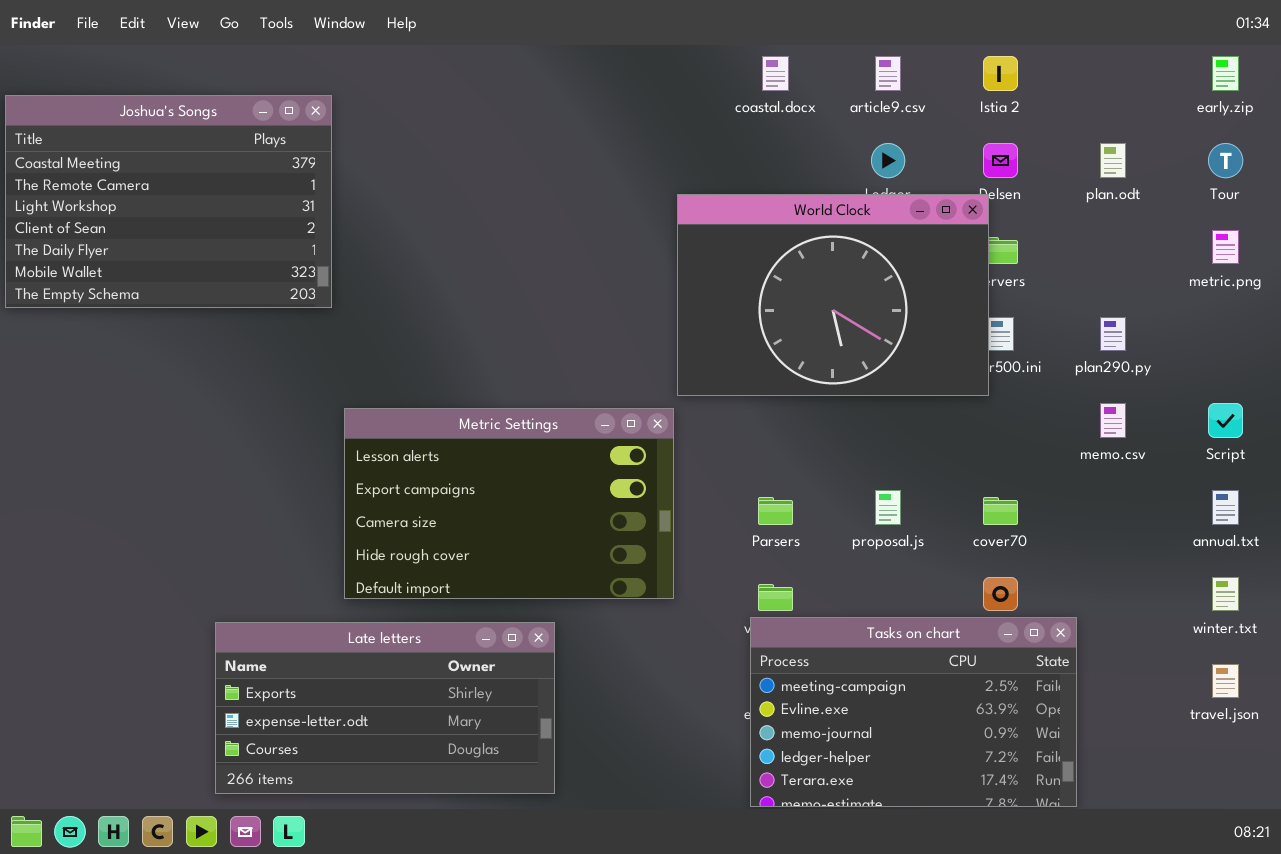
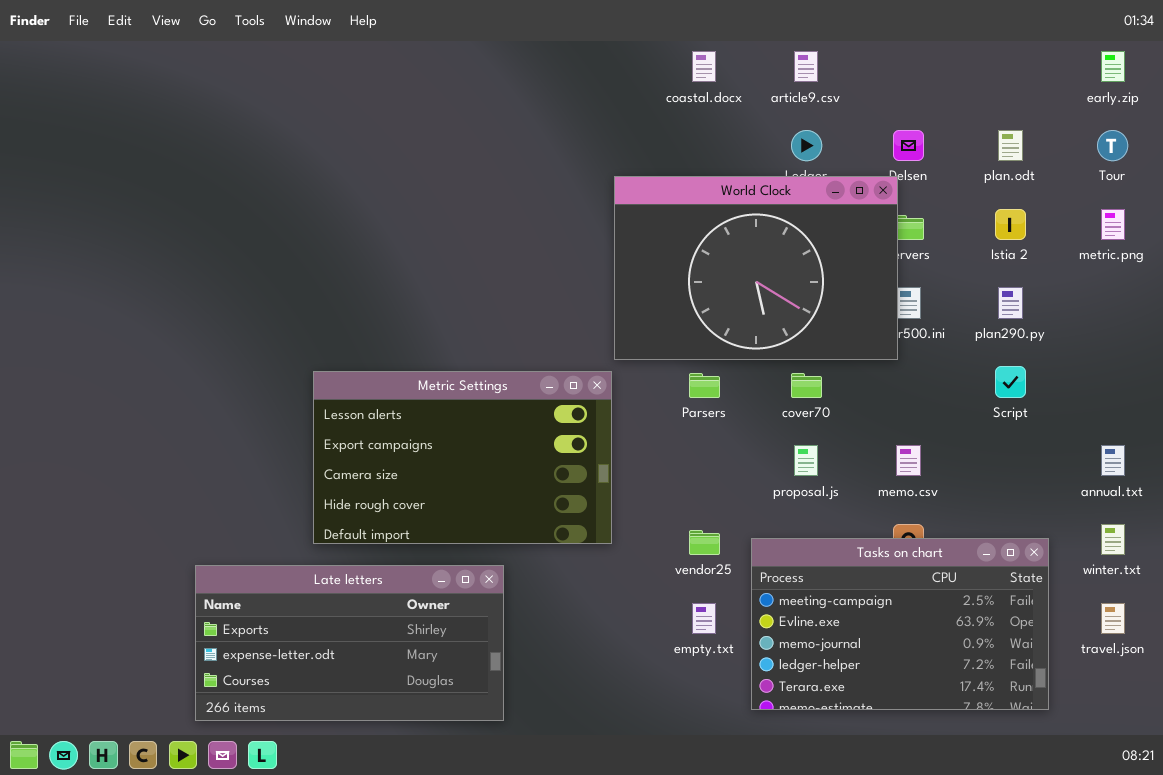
Istia 2: [983,56,1018,91] -> [995,209,1026,240], moved
Joshua's Songs: [5,95,332,308] -> none, closed
memo.csv: [1100,403,1126,438] -> [896,445,921,476], moved
Script: [1208,403,1243,438] -> [995,366,1026,398], moved
Parsers: [758,497,793,525] -> [689,373,720,398], moved
cover70: [983,497,1018,525] -> [791,373,822,398], moved
Tasks on chart: [750,617,1077,807] -> [751,538,1049,710], moved

